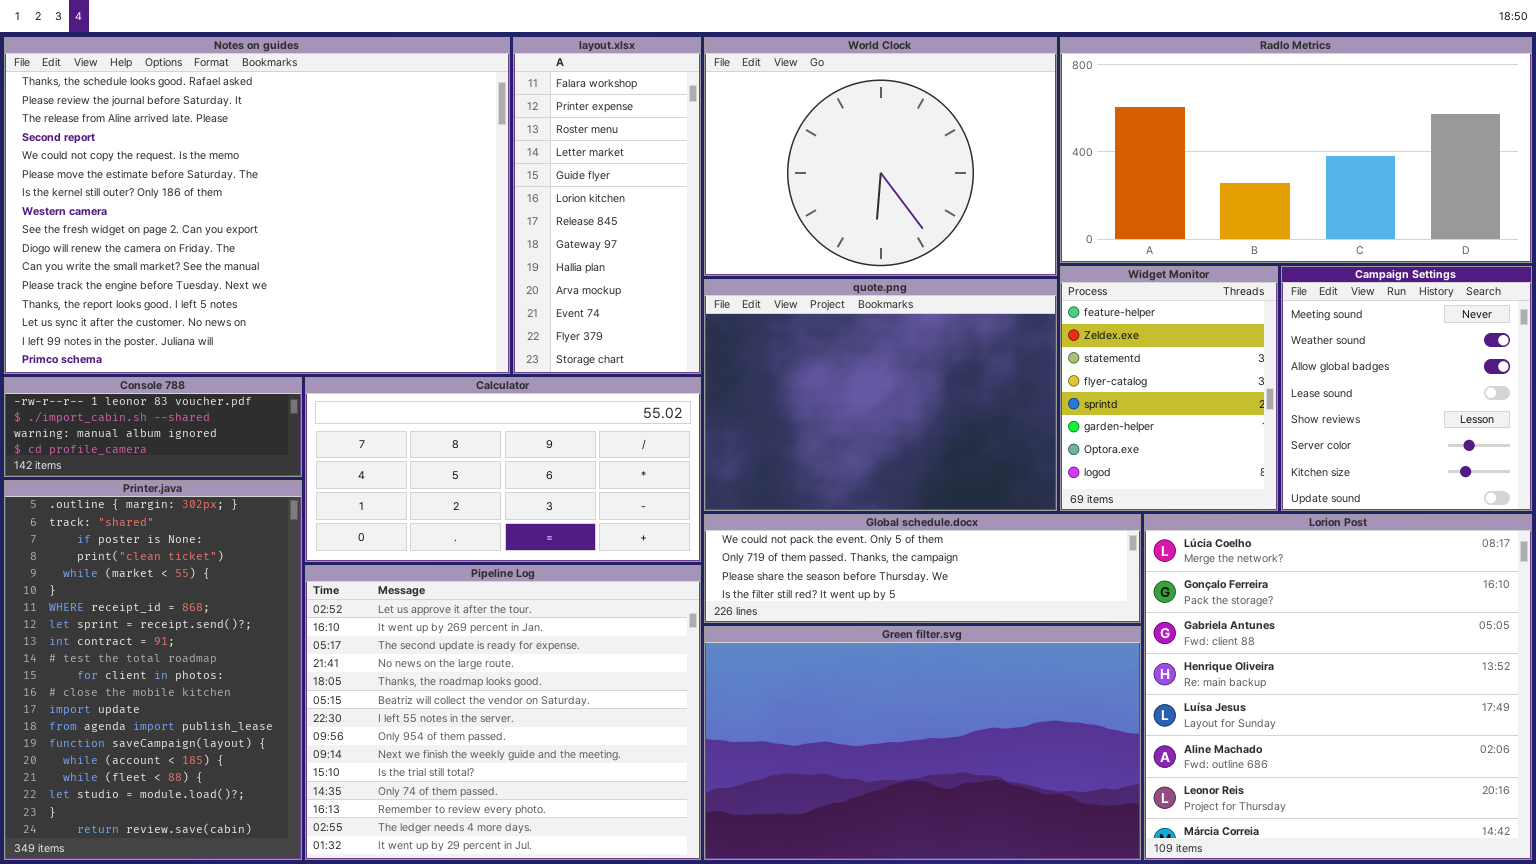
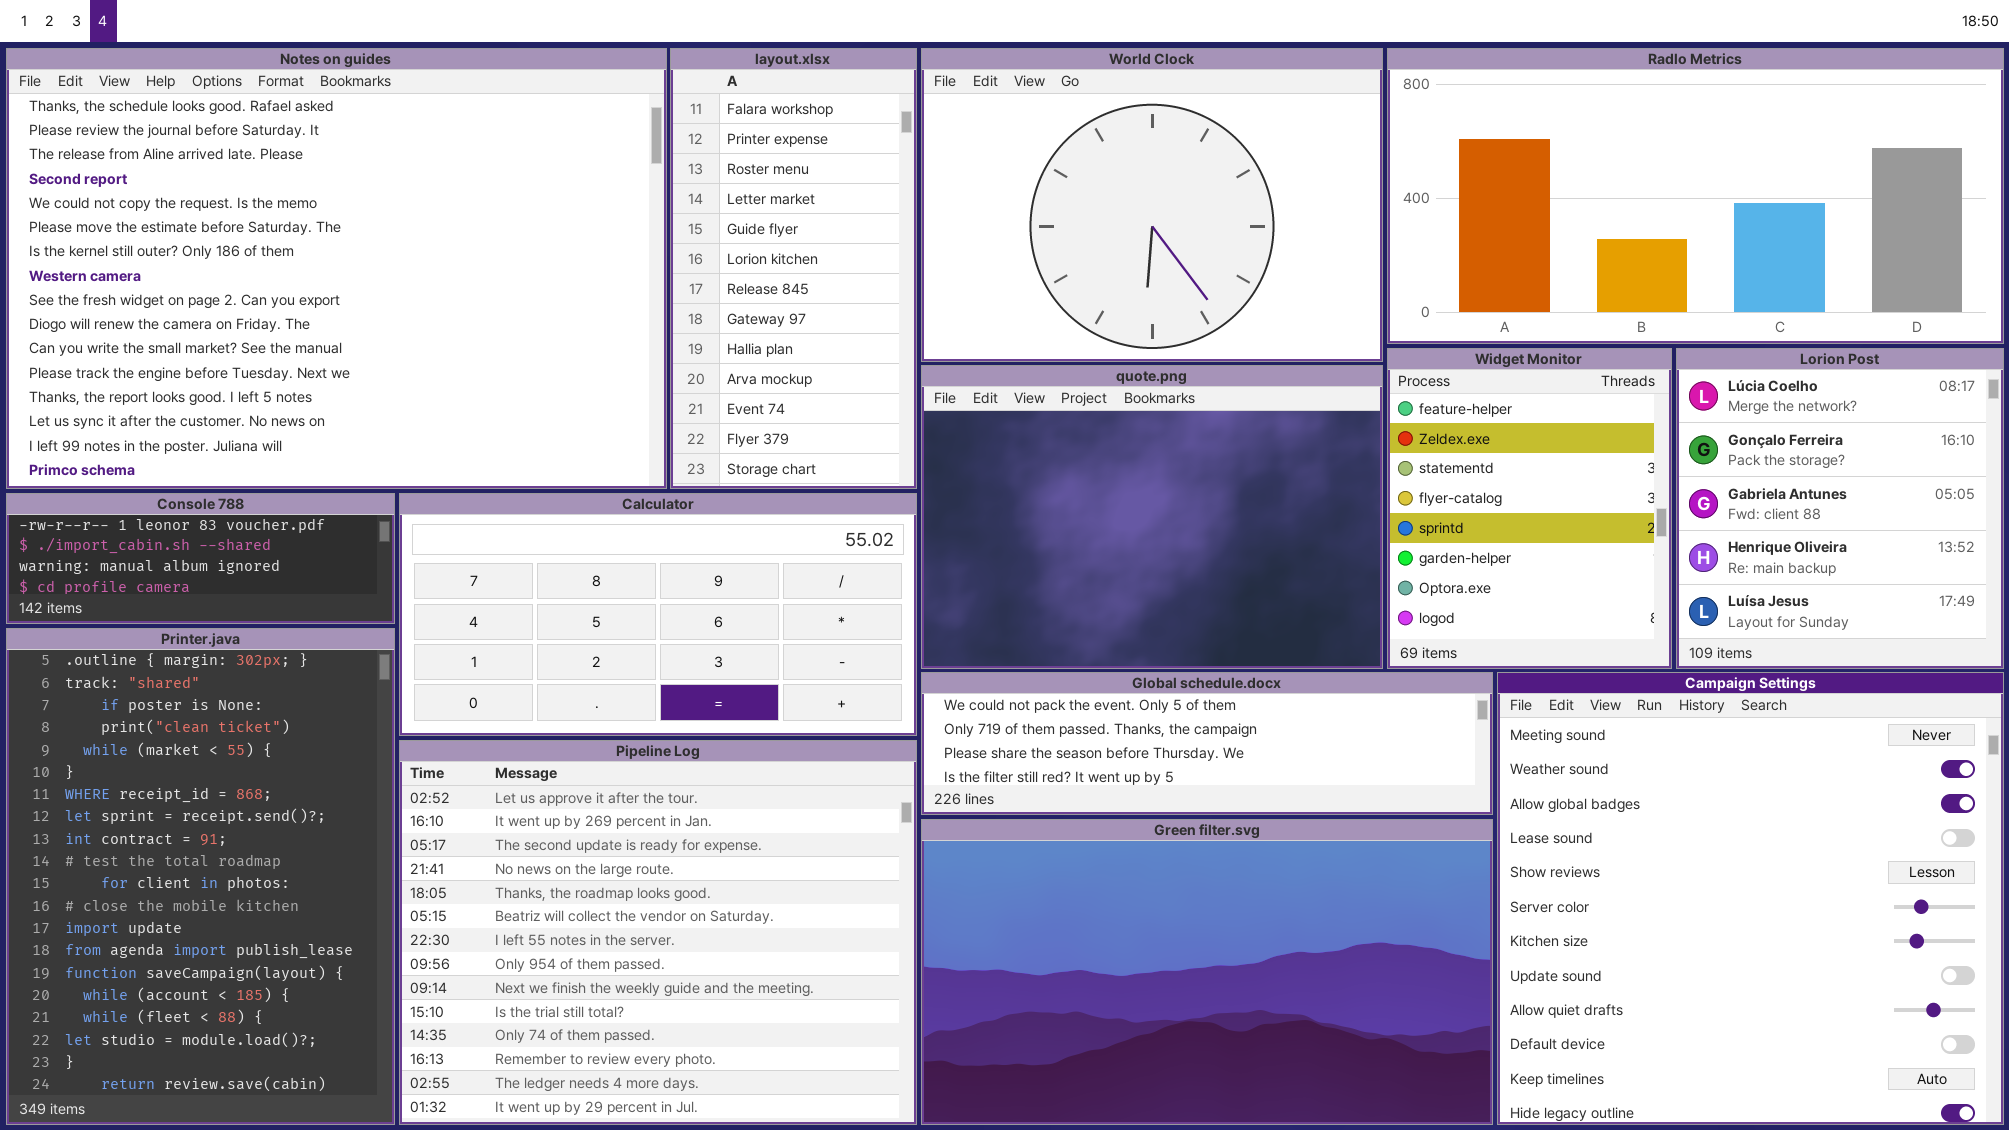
Campaign Settings: [1281,266,1532,511] -> [1497,672,2004,1125], moved, resized
Lorion Post: [1144,514,1532,860] -> [1676,348,2004,669], moved, resized

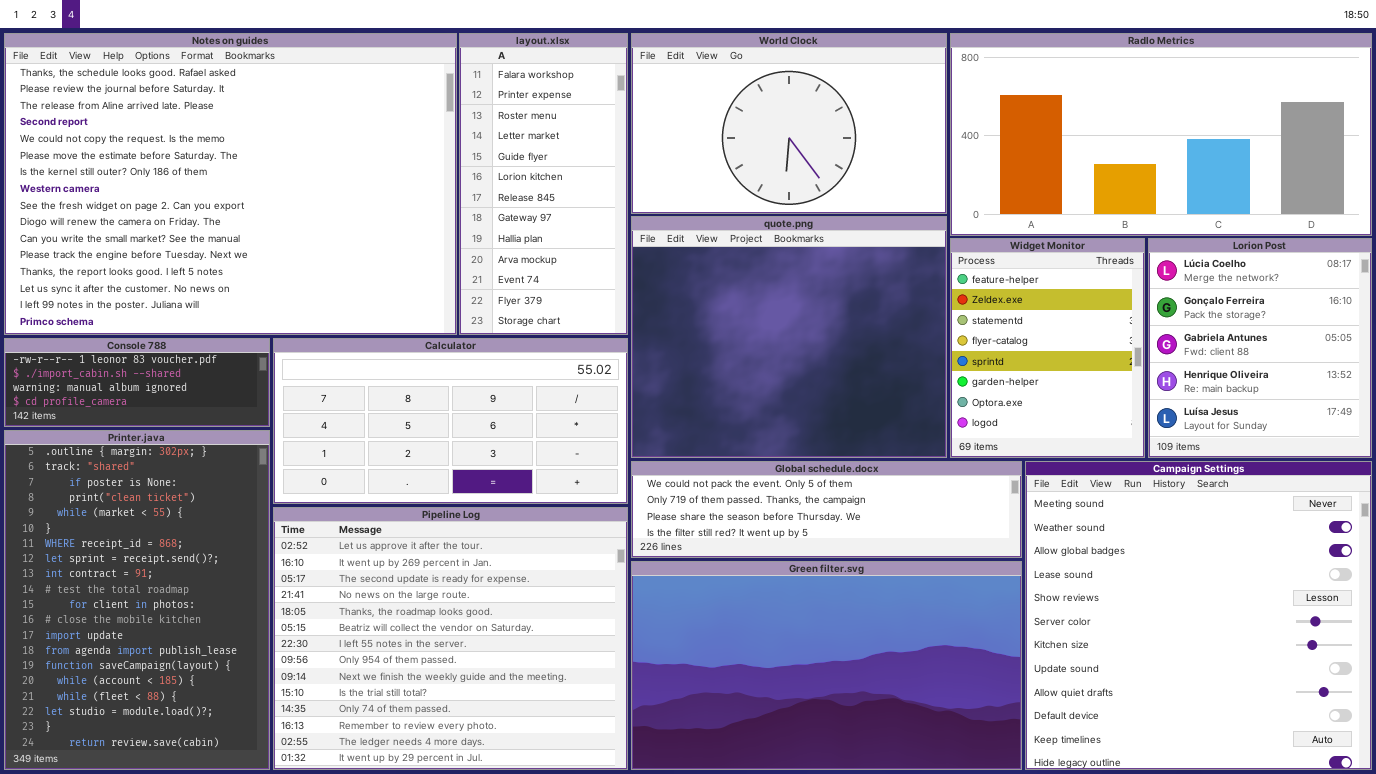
World Clock: [921,48,1383,362] -> [631,33,947,214], resized
quote.png: [921,365,1383,669] -> [631,216,947,458], resized

